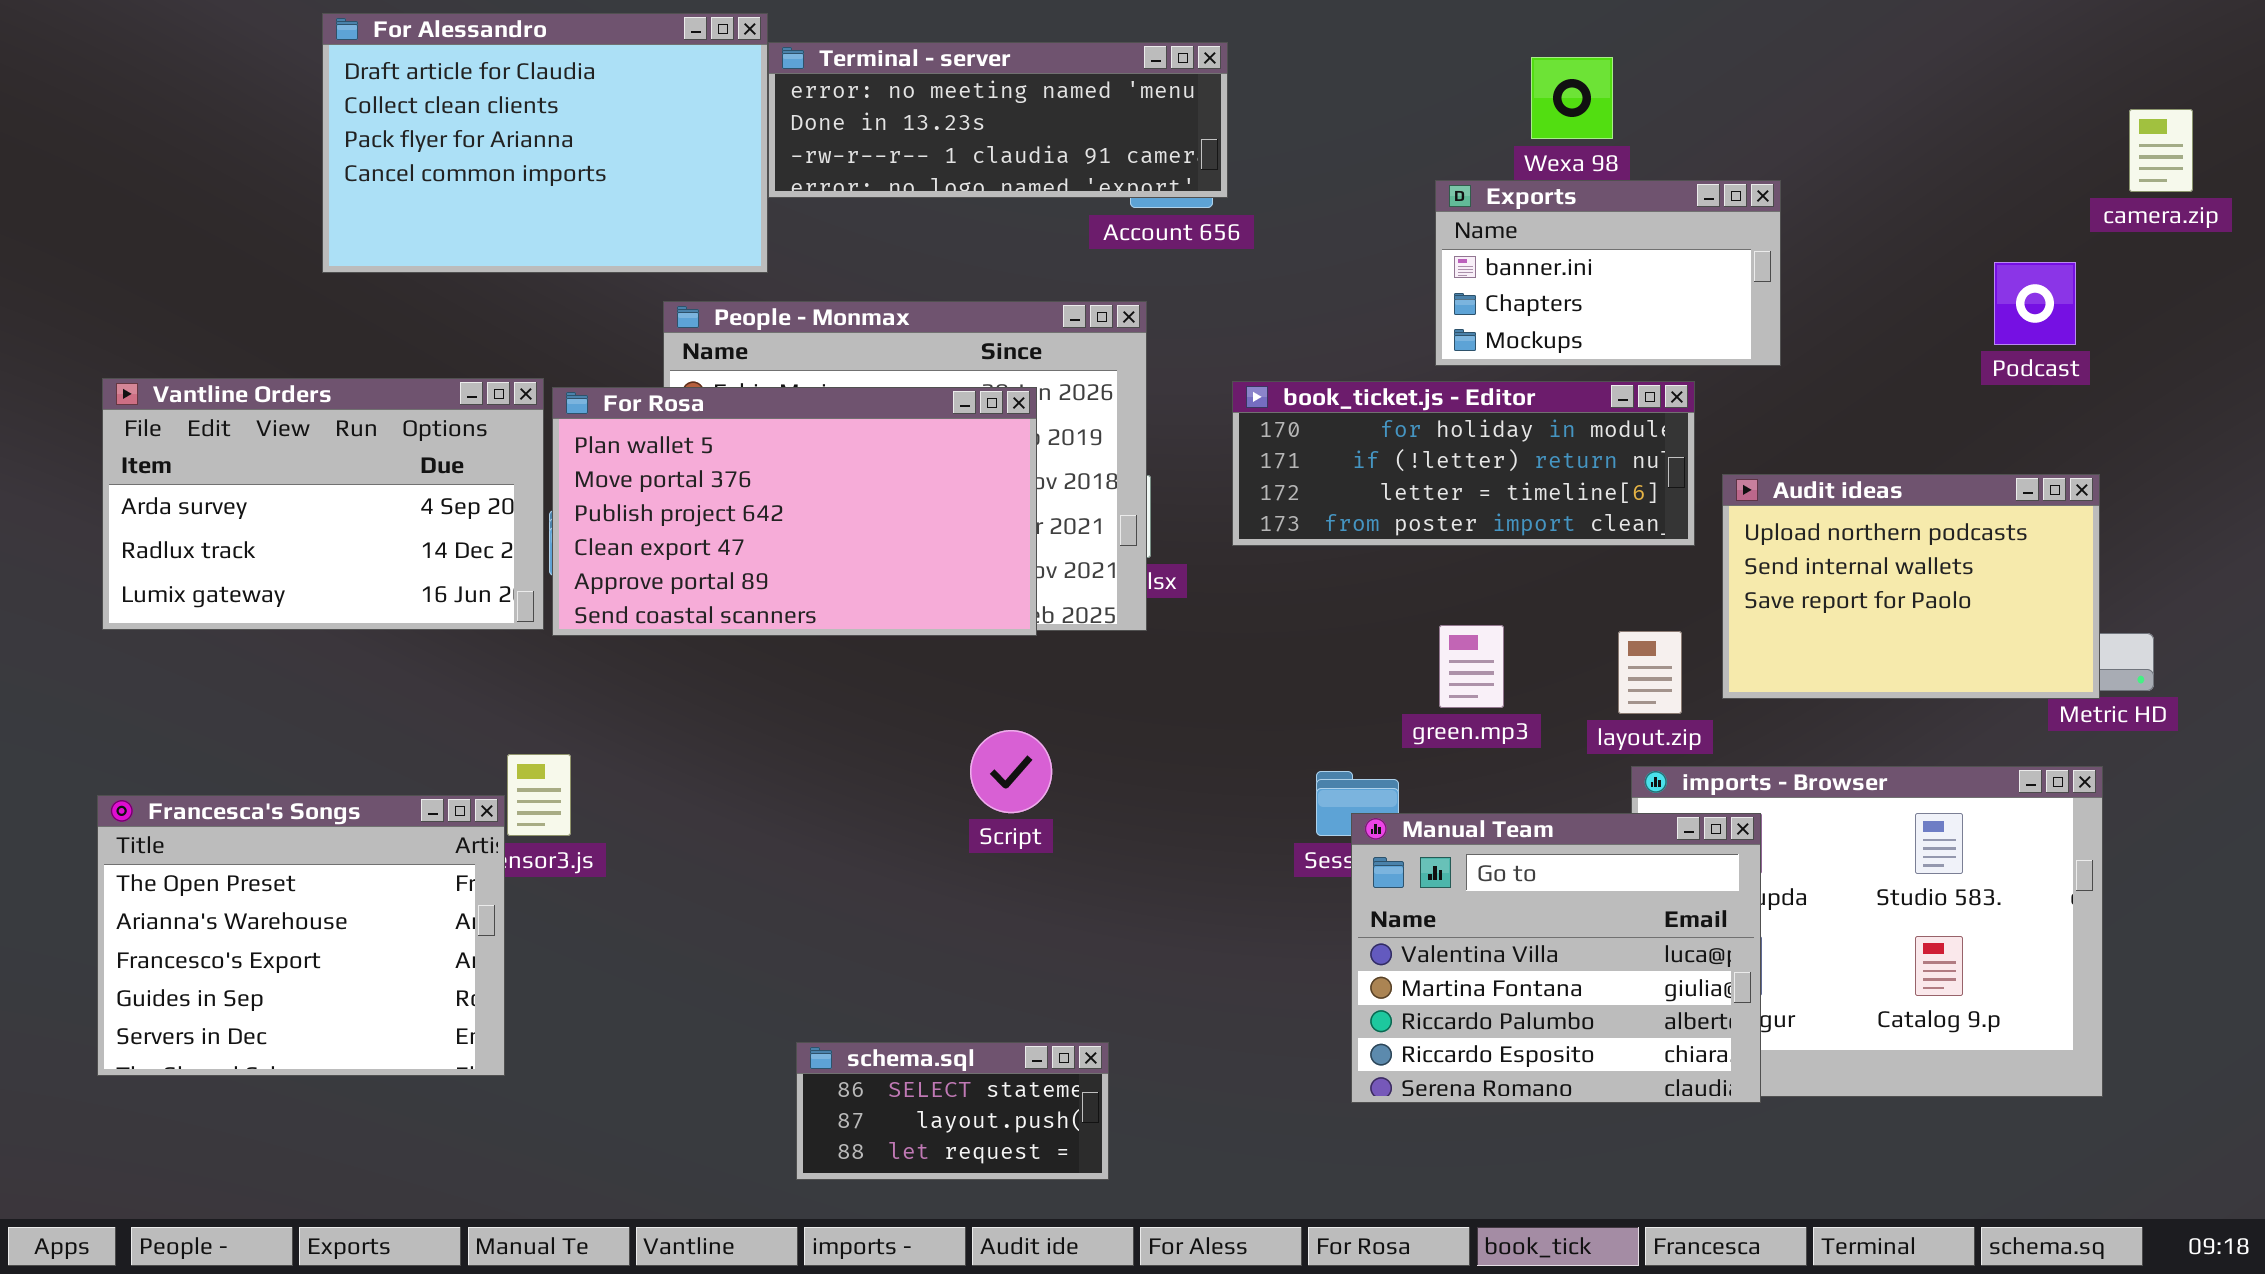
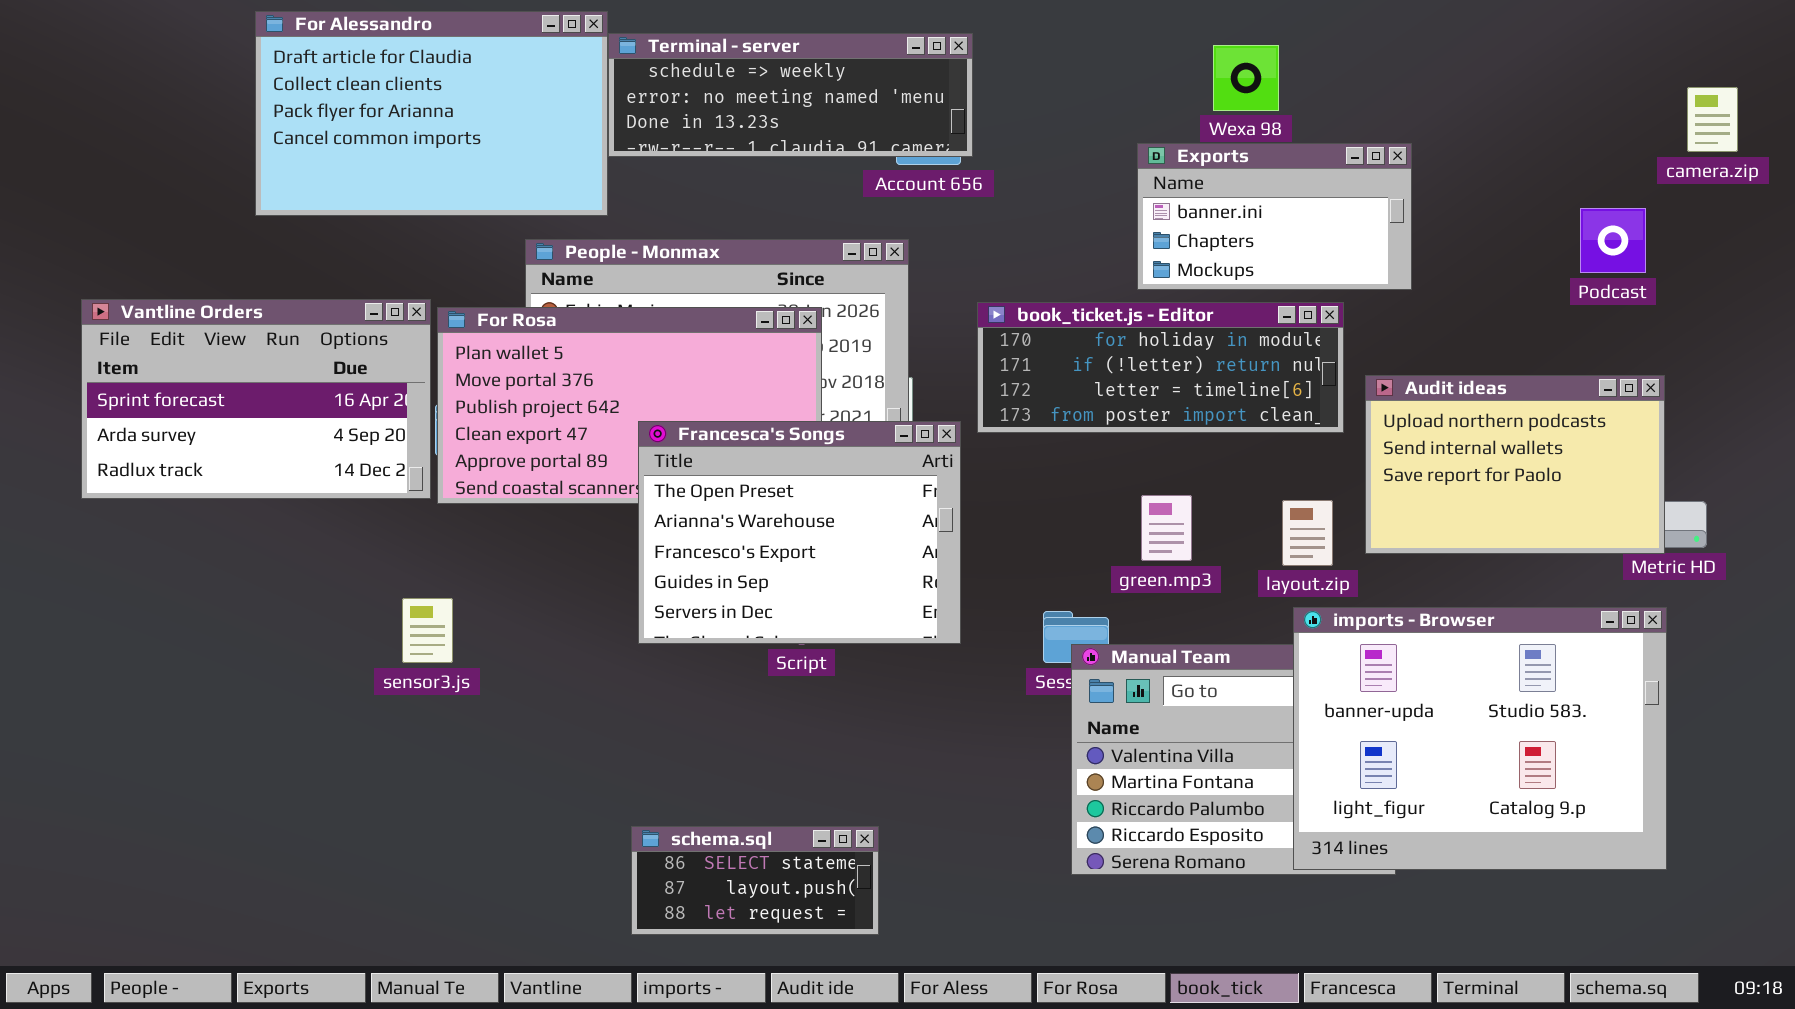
Terminal - server: [768,42,1228,198] -> [608,33,973,157], scrolled up 1 row
Vantline Orders: [102,378,544,630] -> [81,299,431,499], scrolled up 1 row
imports - Browser: [1631,766,2103,1097] -> [1293,607,1667,870], raised
Francesca's Songs: [97,795,505,1076] -> [638,421,961,644], moved

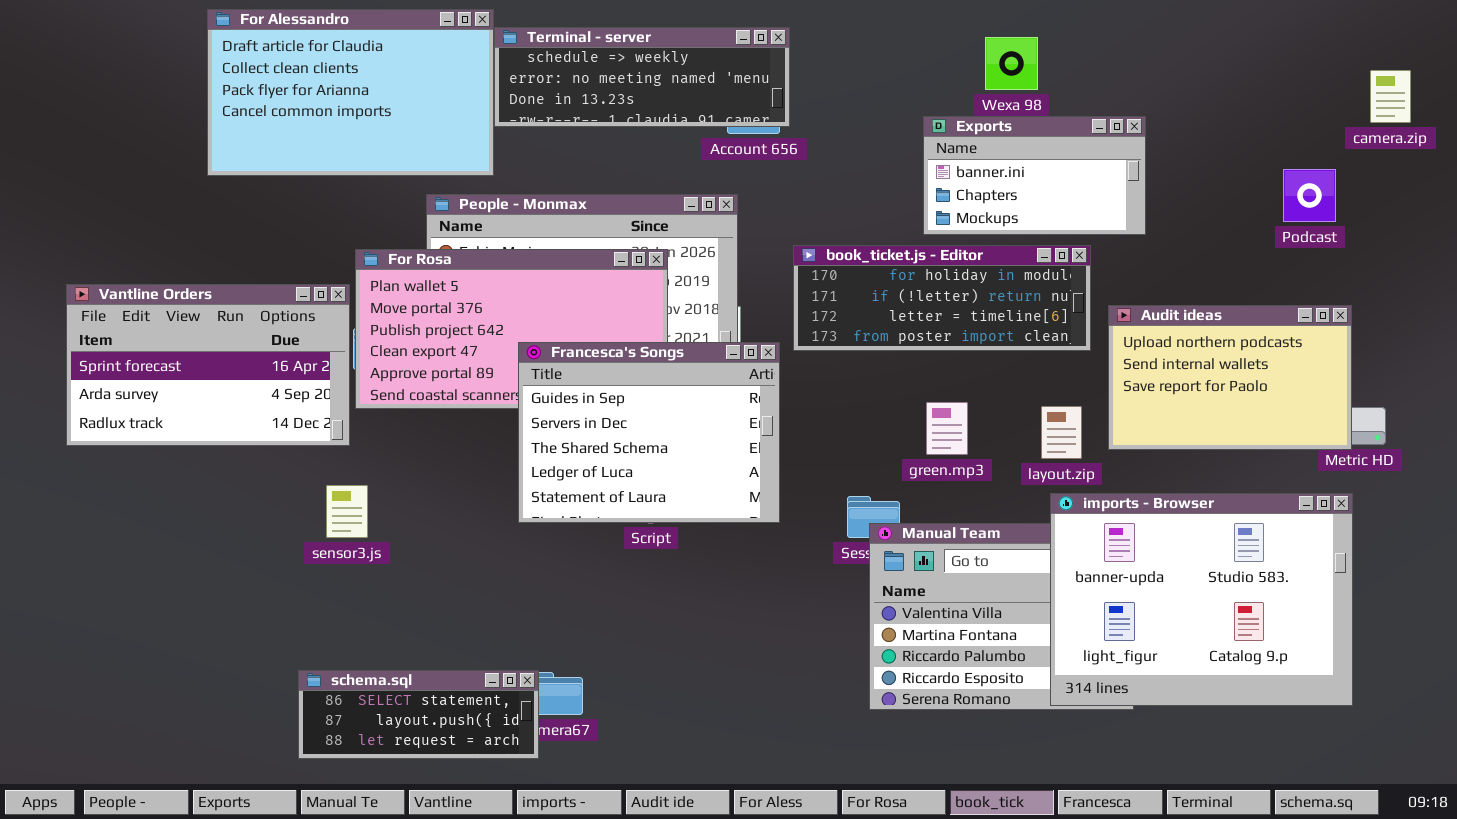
Vantline Orders: [81,299,431,499] -> [66,284,350,446], moved
Francesca's Songs: [638,421,961,644] -> [518,342,780,523], scrolled down 3 rows
schema.sql: [631,826,879,935] -> [298,670,539,759], moved, resized

